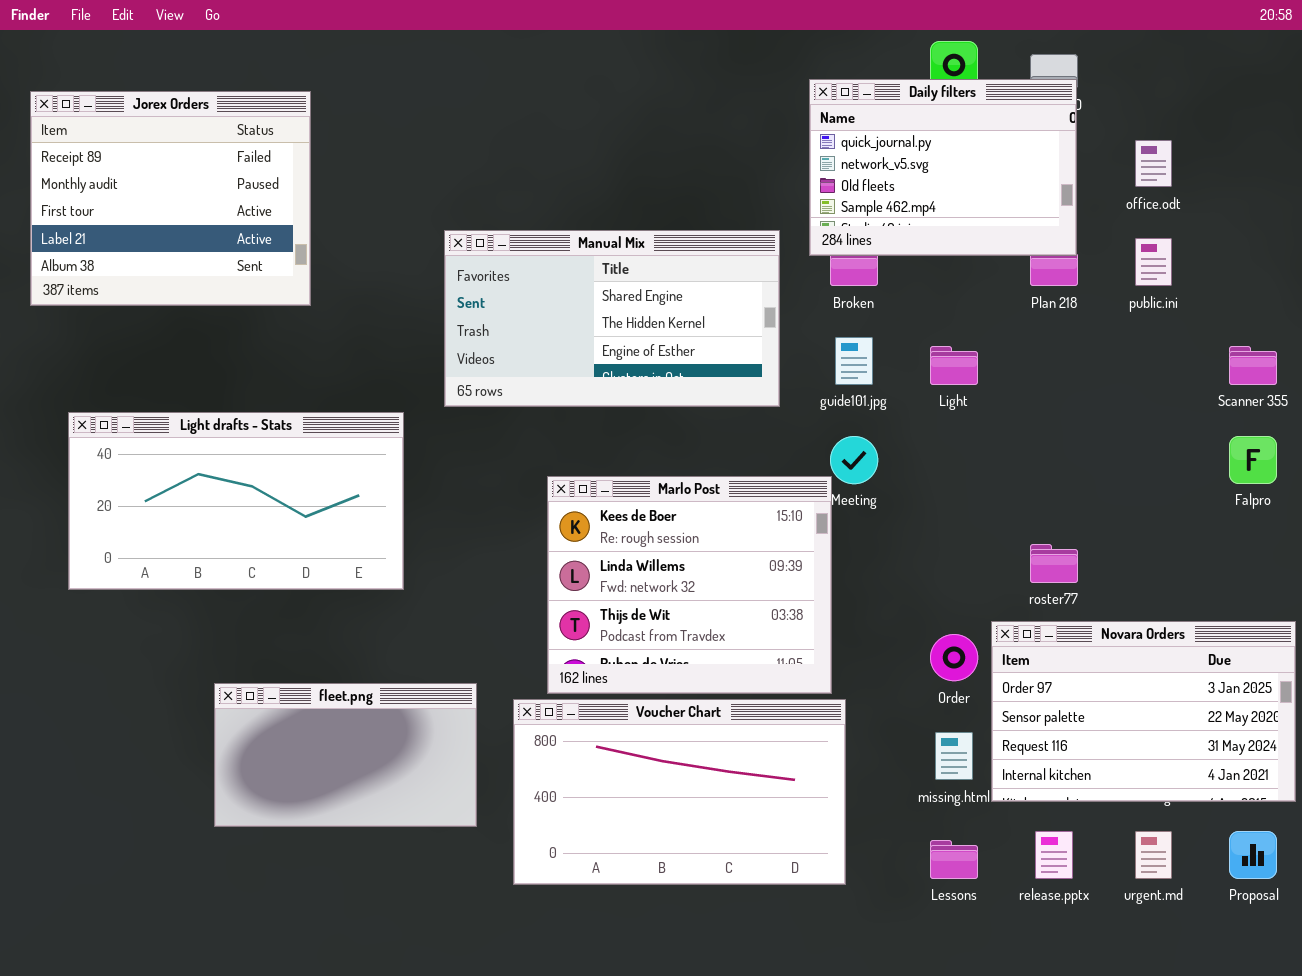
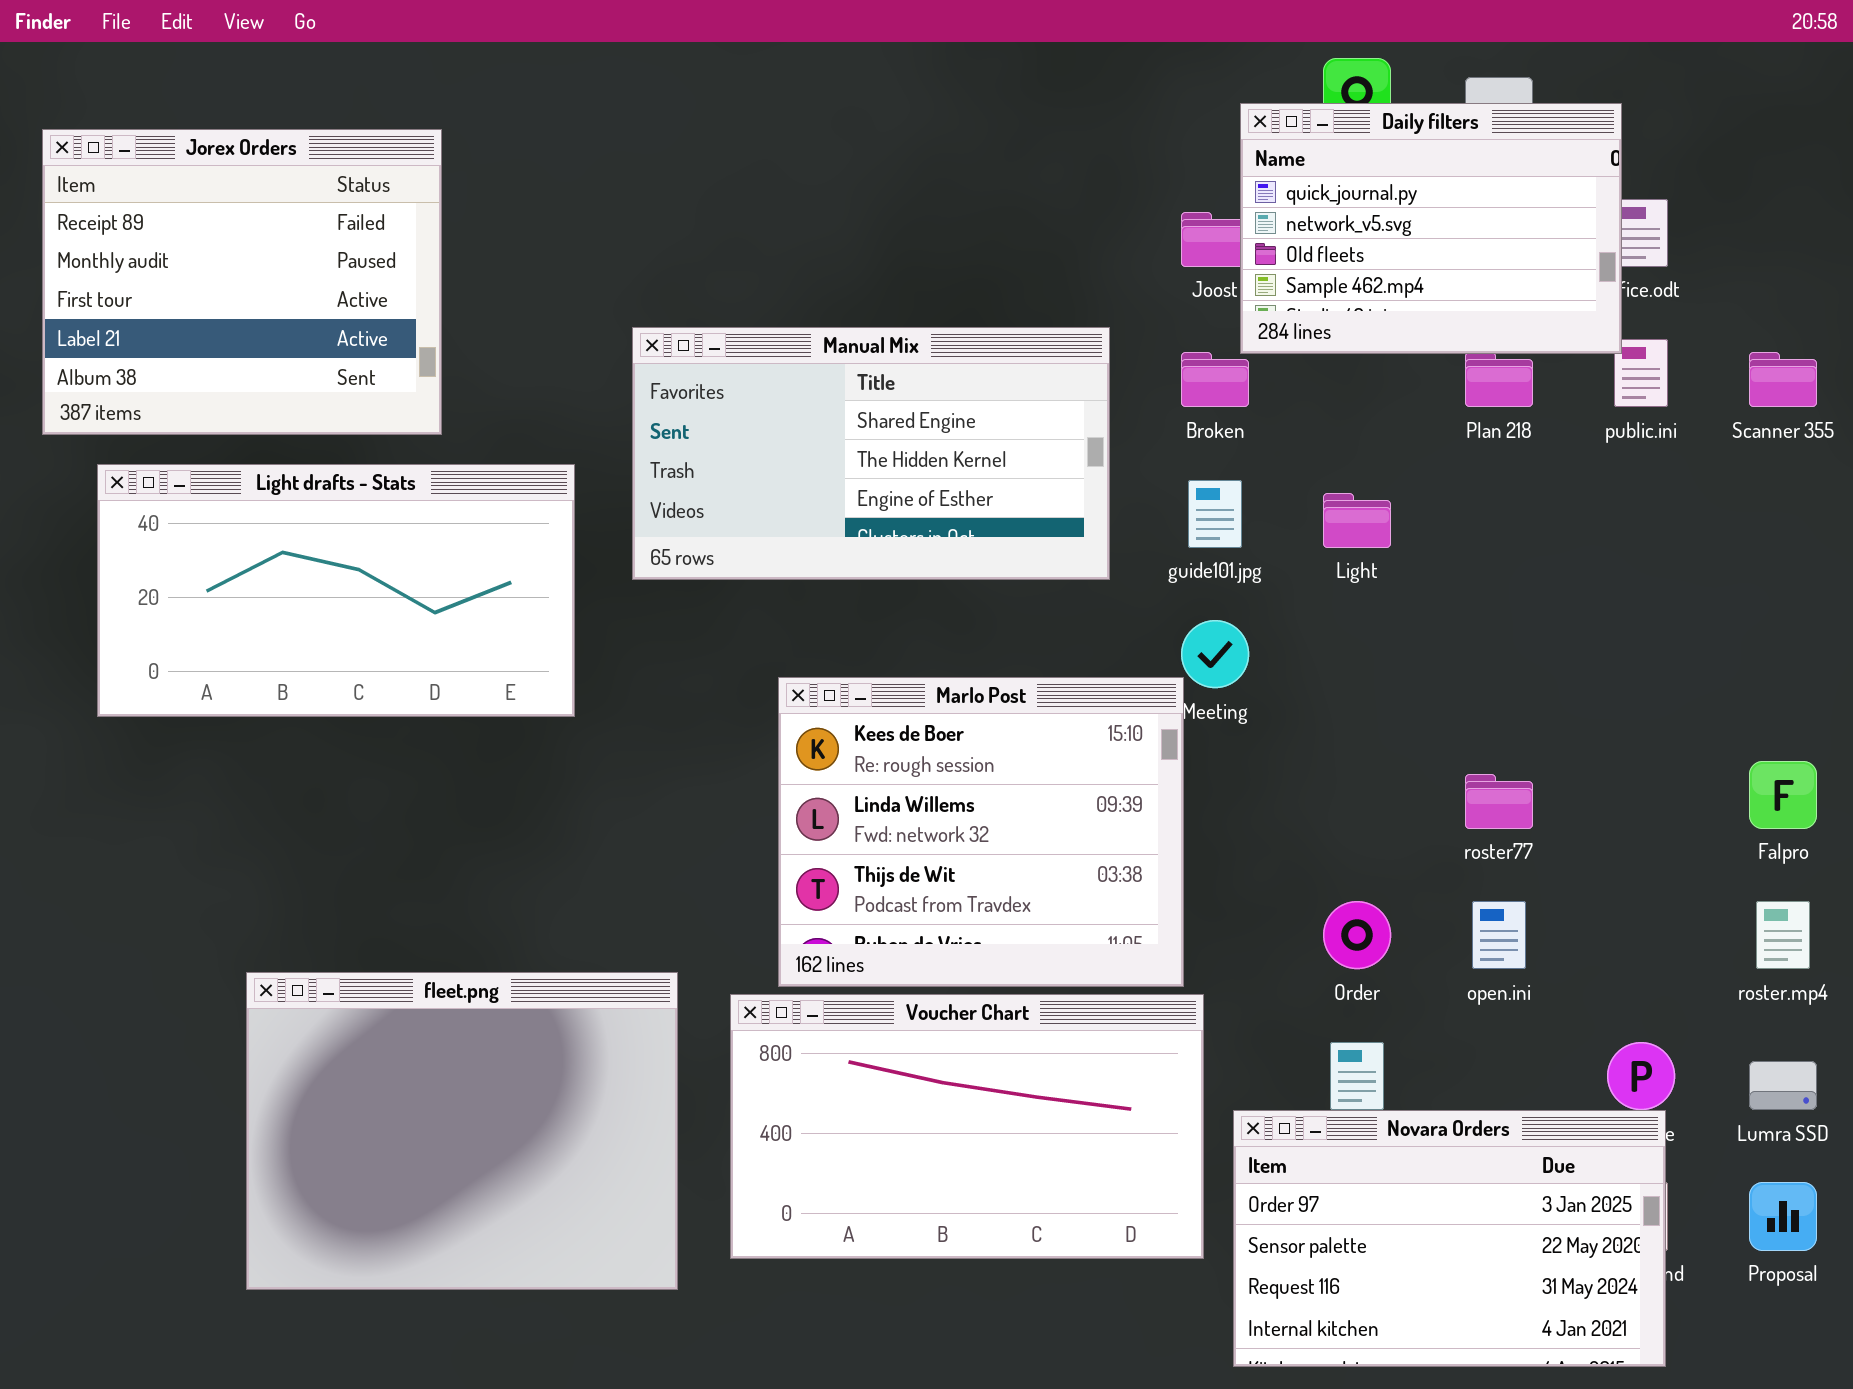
Daily filters: [809,79,1077,256] -> [1240,103,1622,354], moved
Scanner 355: [1229,346,1277,385] -> [1749,352,1817,407], moved
Light drafts - Stats: [68,412,404,590] -> [97,464,575,717], moved
Falpro: [1229,436,1277,484] -> [1749,761,1817,829], moved
Novara Orders: [991,621,1296,802] -> [1233,1110,1666,1367], moved
fleet.png: [214,683,477,827] -> [246,972,678,1290], resized

